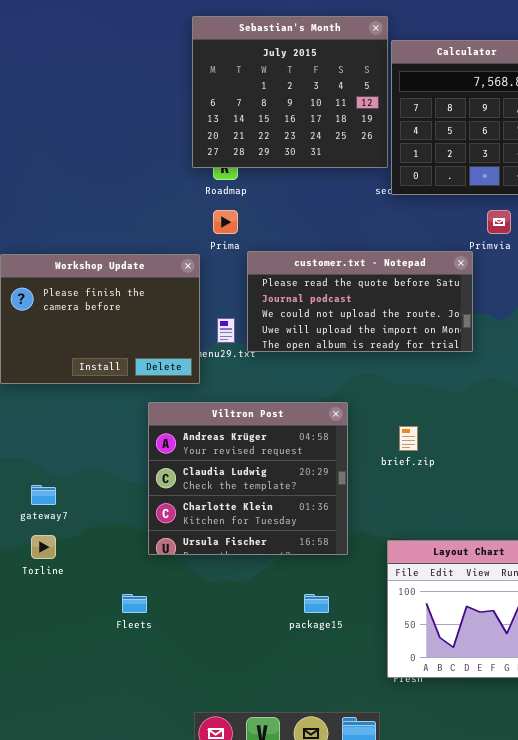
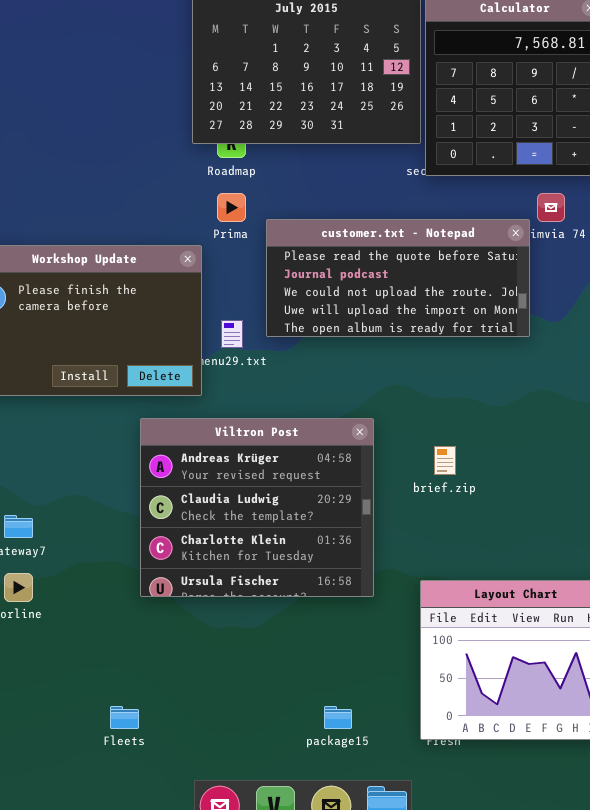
customer.txt - Notepad: [247,251,473,352] -> [266,219,530,337], moved
Fleets: [122,594,147,613] -> [110,706,139,729], moved
package15: [304,594,329,613] -> [324,706,352,729], moved

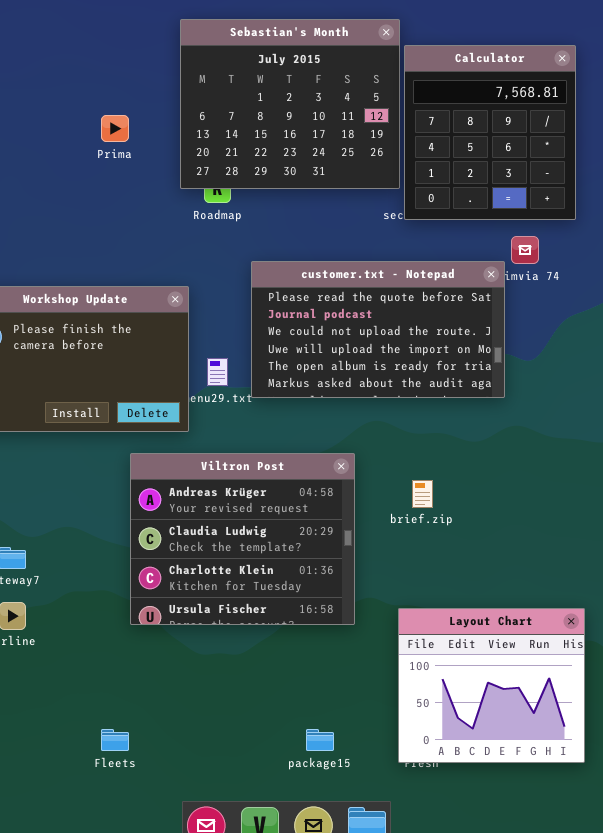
Prima: [217,193,246,222] -> [101,115,129,142], moved
customer.txt - Notepad: [266,219,530,337] -> [251,261,505,398], resized

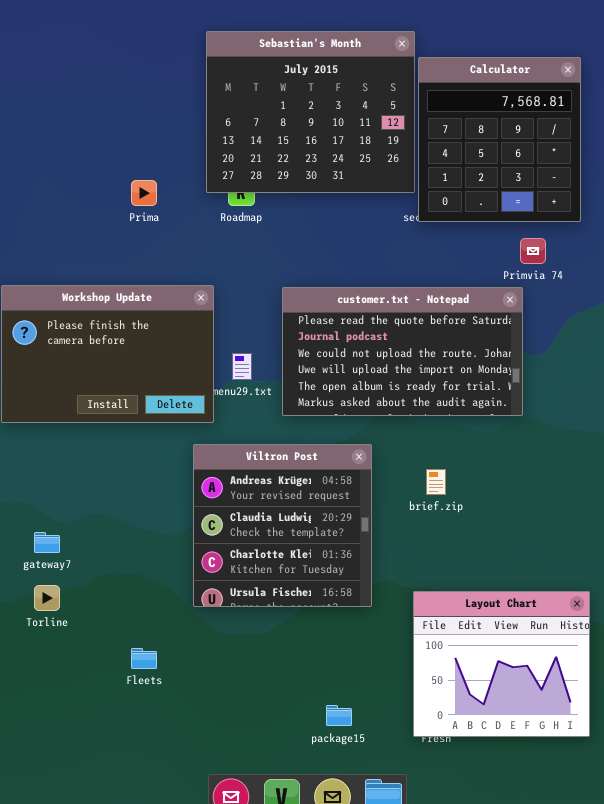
Prima: [101,115,129,142] -> [131,180,157,206], moved
customer.txt - Notepad: [251,261,505,398] -> [282,287,523,416], moved
Viltron Post: [130,453,355,625] -> [193,444,372,607], resized
Fleets: [101,729,129,751] -> [131,648,157,669], moved

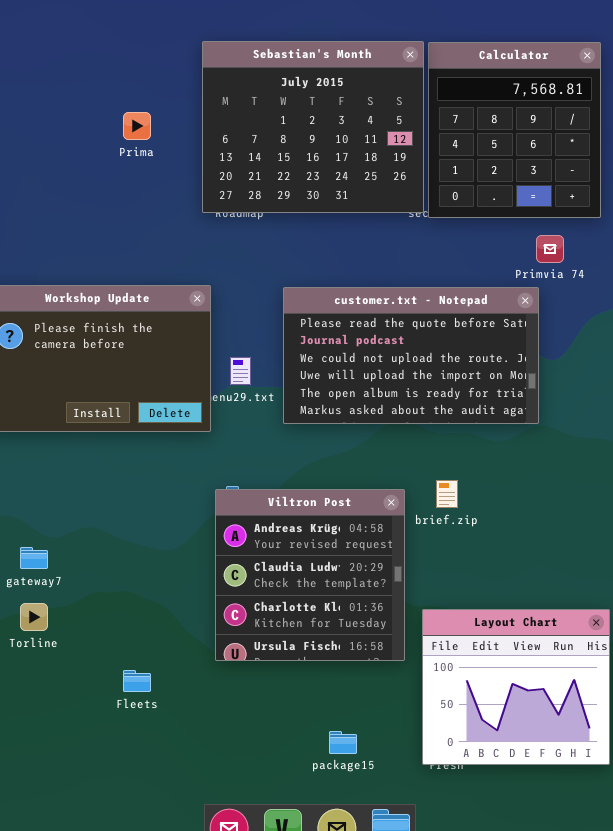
Sebastian's Month: [206,31,415,193] -> [202,41,424,213], moved
Prima: [131,180,157,206] -> [123,112,151,140], moved
Viltron Post: [193,444,372,607] -> [215,489,405,661], moved

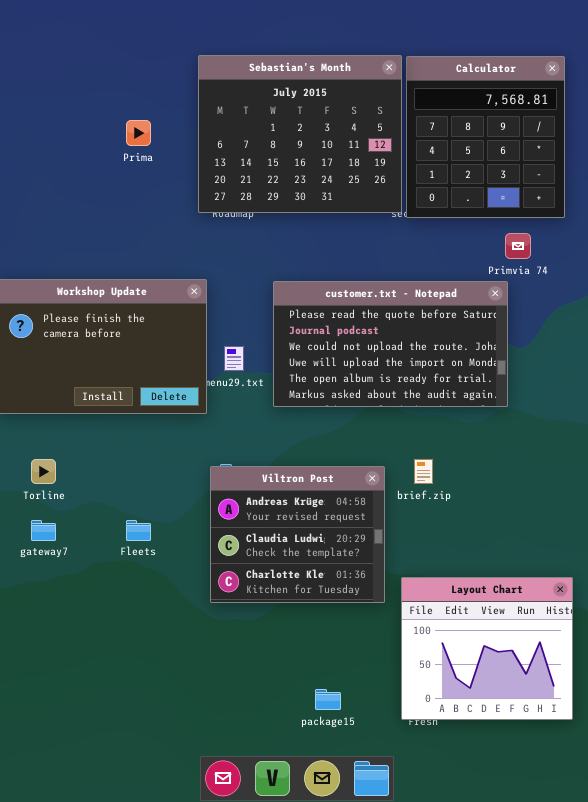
Viltron Post: [215,489,405,661] -> [210,466,385,603], resized
Torline: [20,603,48,631] -> [31,459,56,484], moved
Fleets: [123,670,151,692] -> [126,520,151,541], moved

